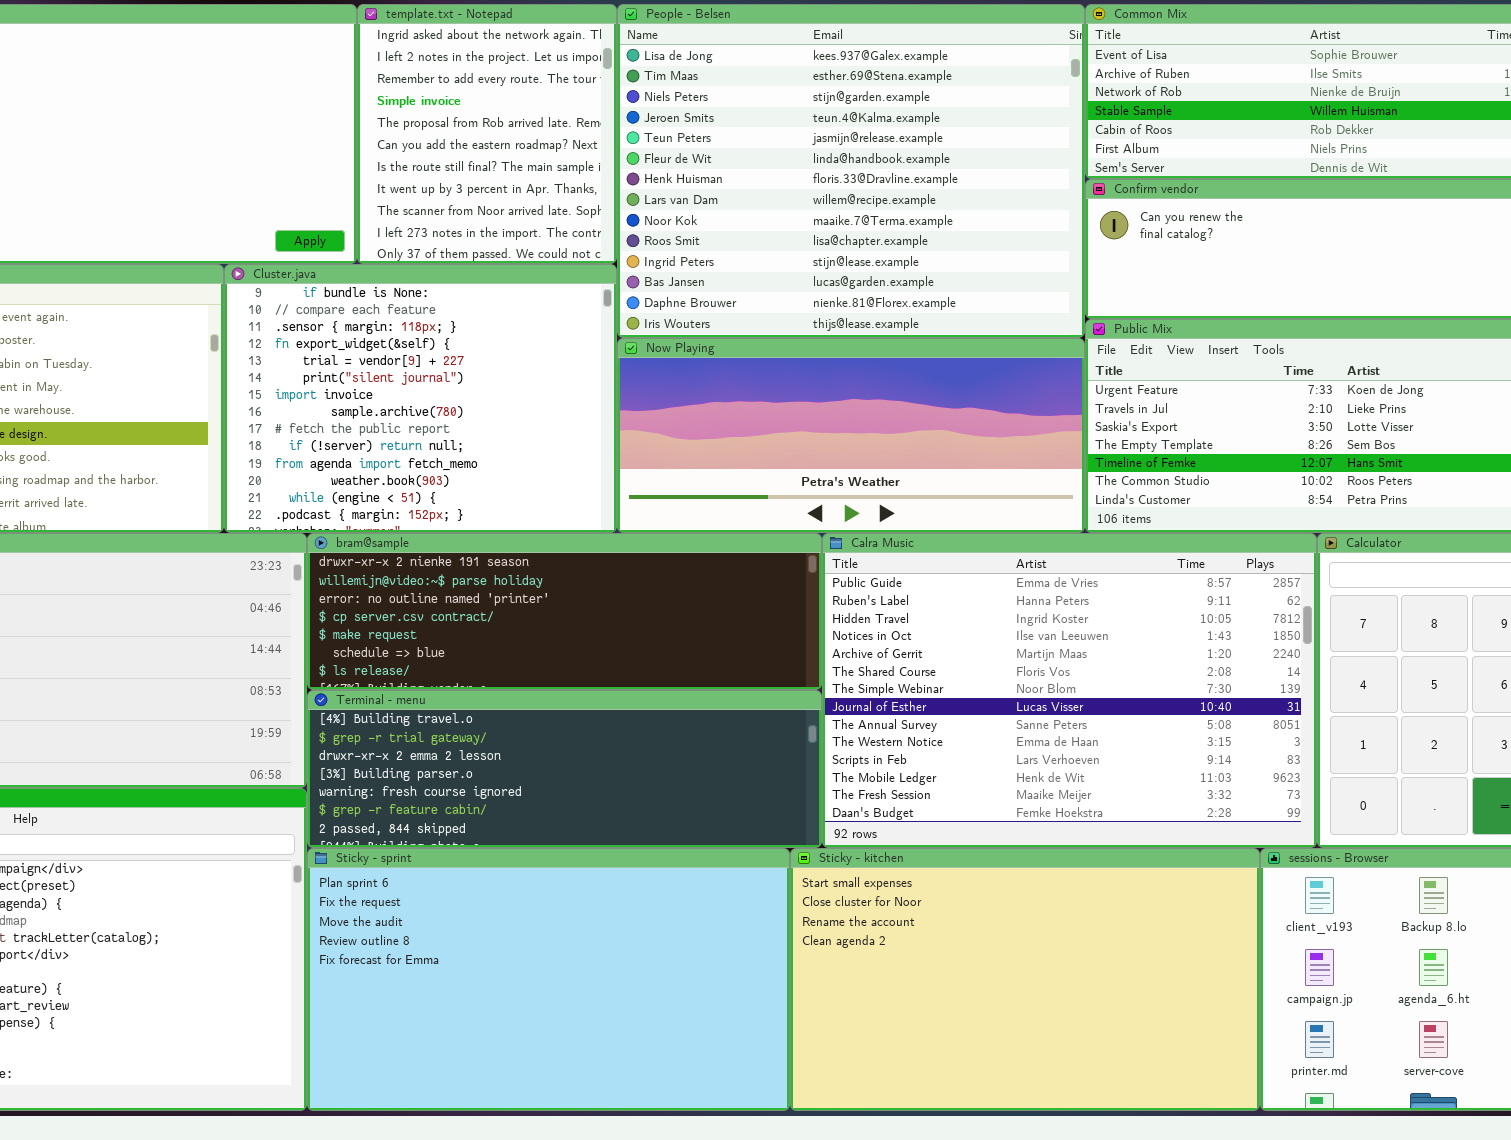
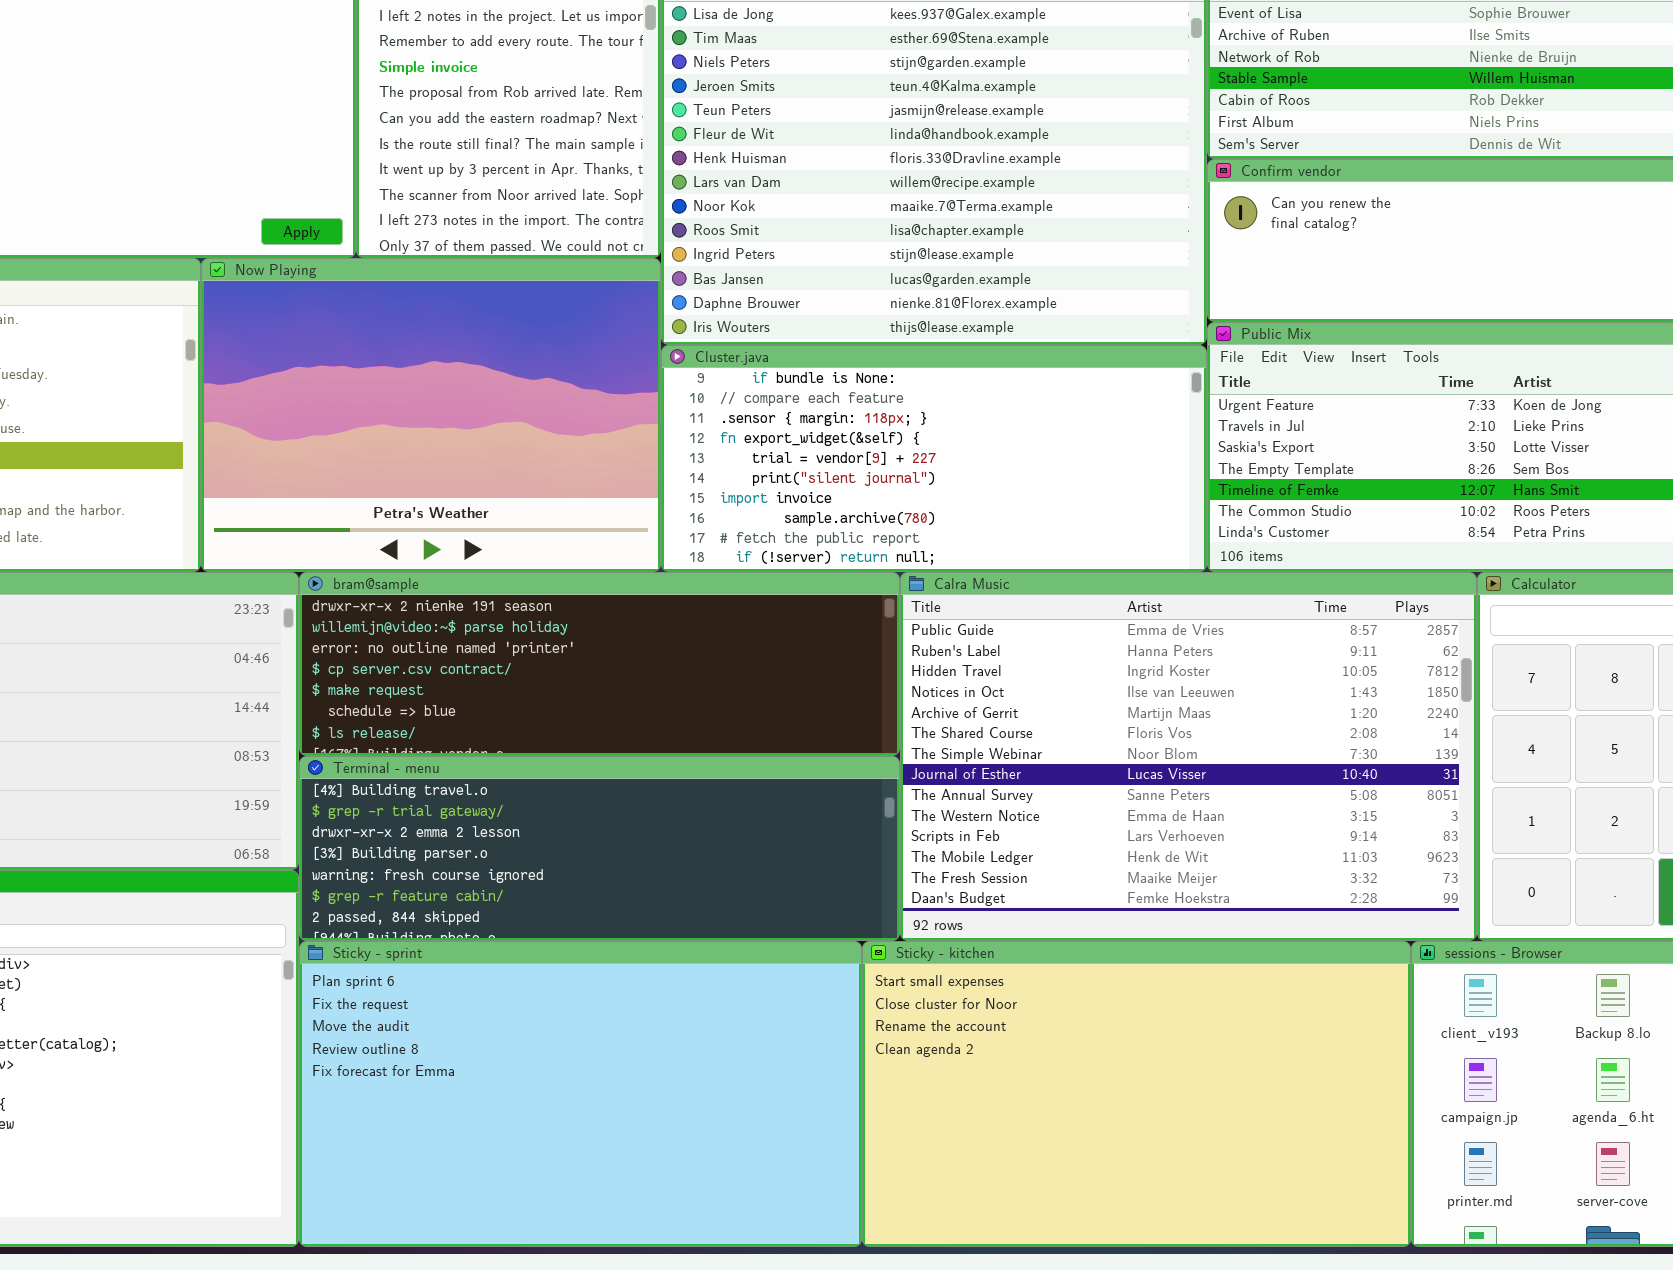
Cluster.java: [224,264,617,533] -> [661,345,1207,572], moved, resized
Now Playing: [617,338,1085,533] -> [201,258,661,572], moved, resized

